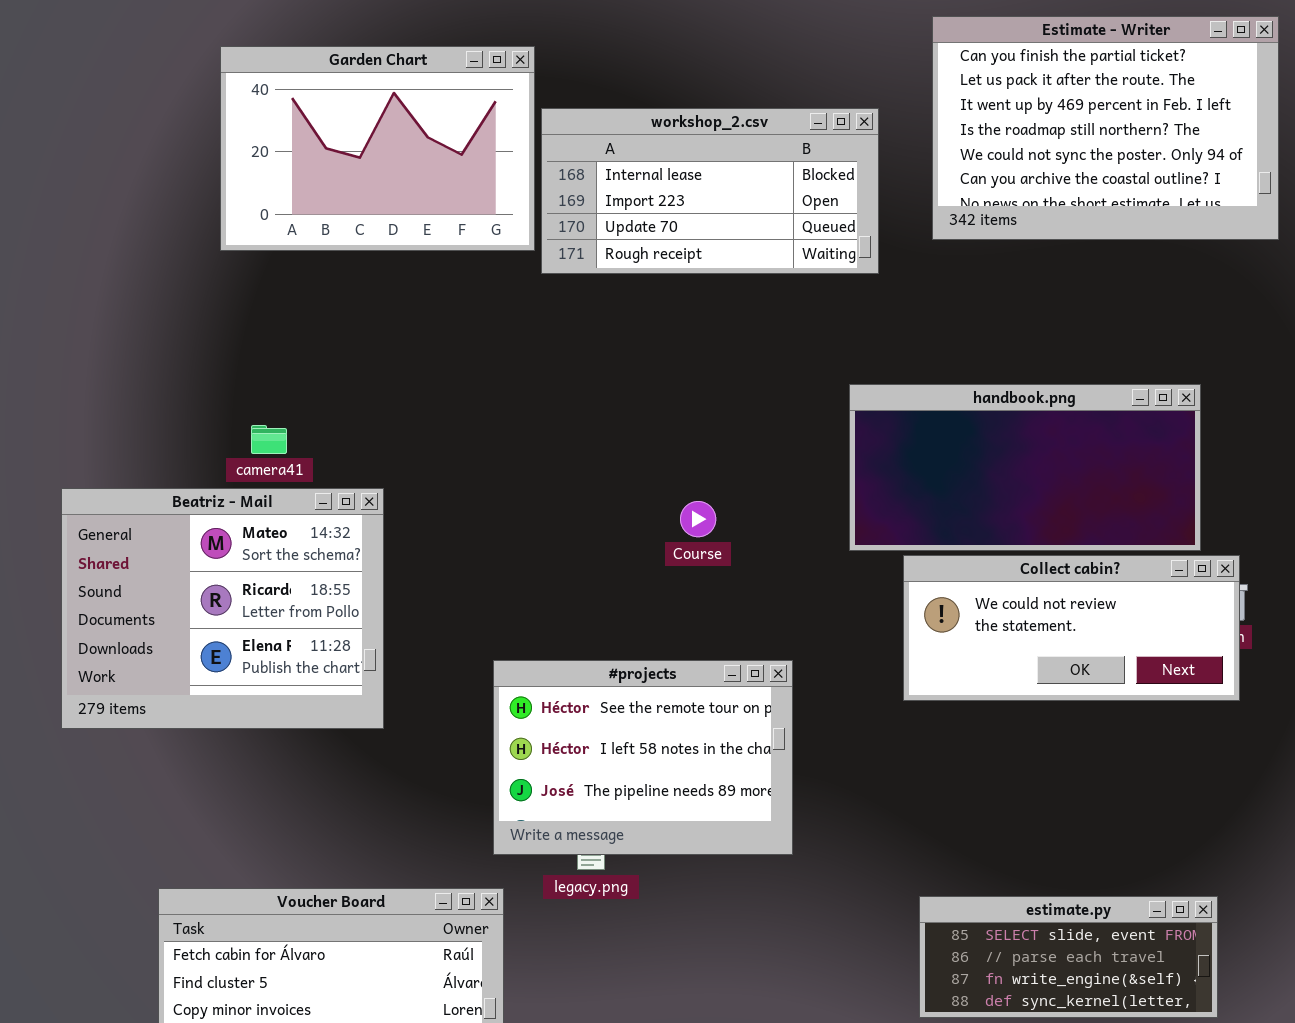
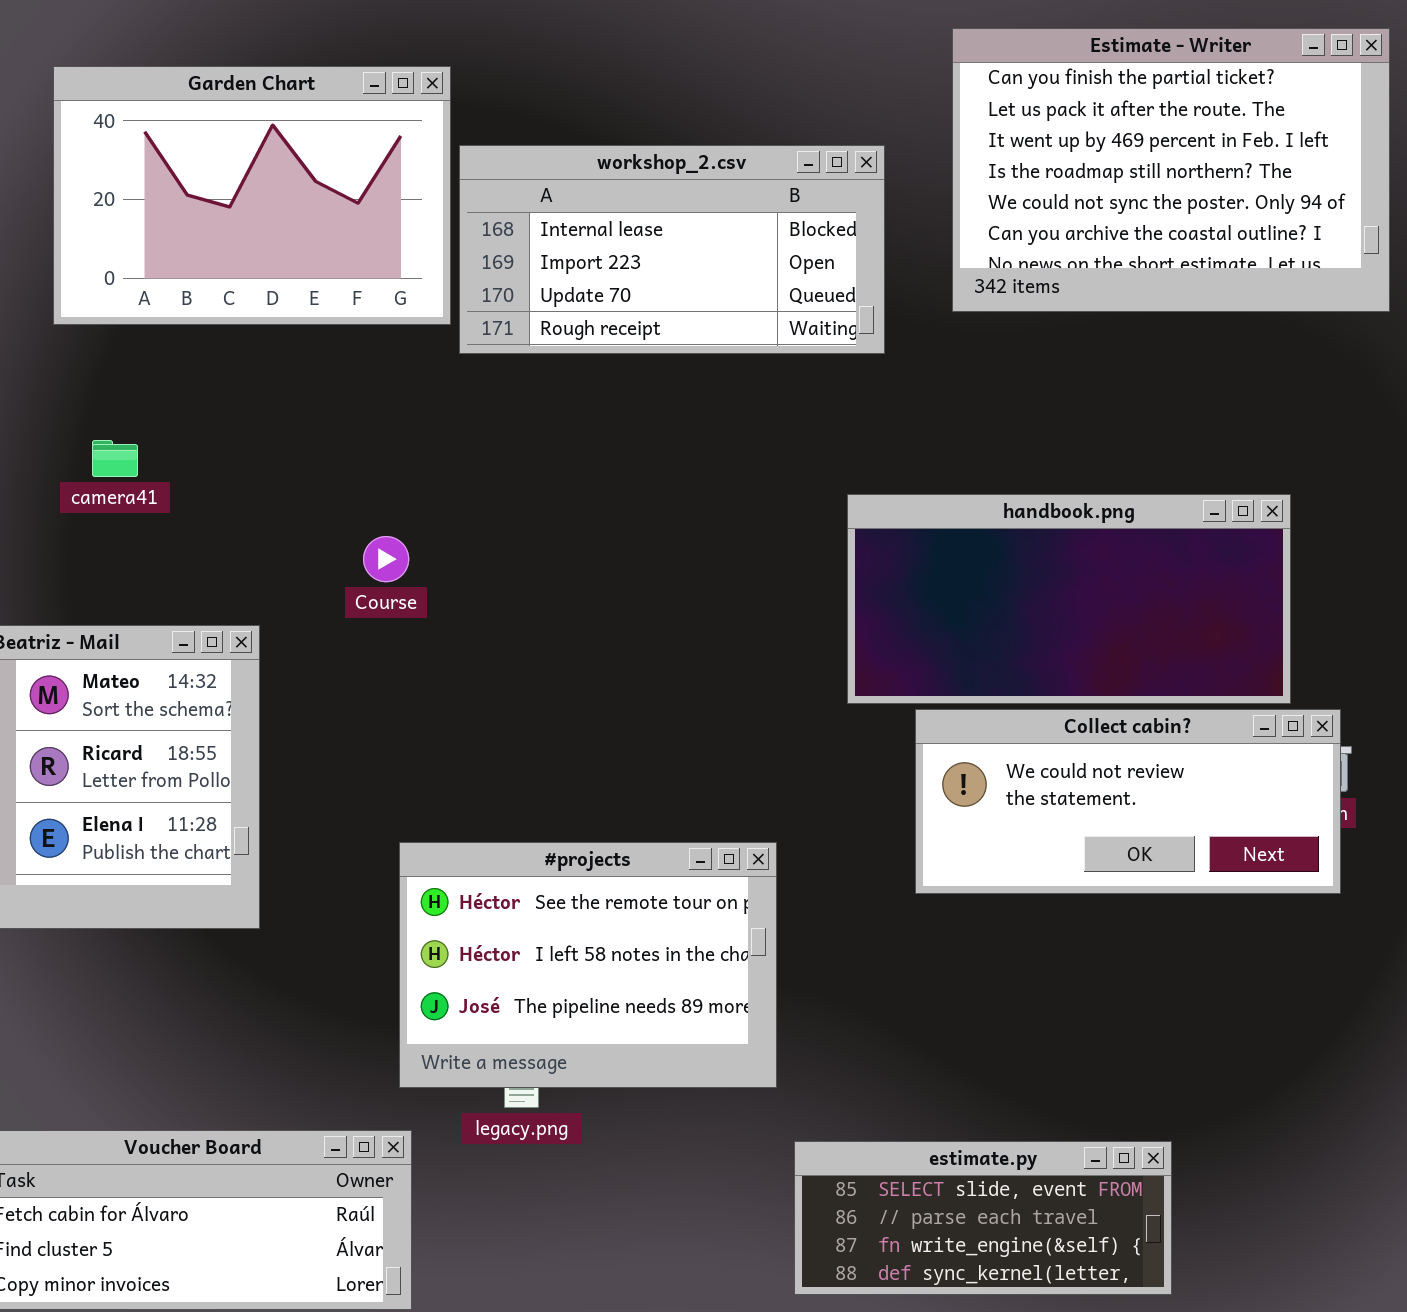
camera41: [251,425,287,454] -> [92,440,138,477], moved
Course: [680,501,716,537] -> [363,536,409,582], moved
estimate.py: [919,896,1218,1018] -> [794,1141,1172,1295], moved

